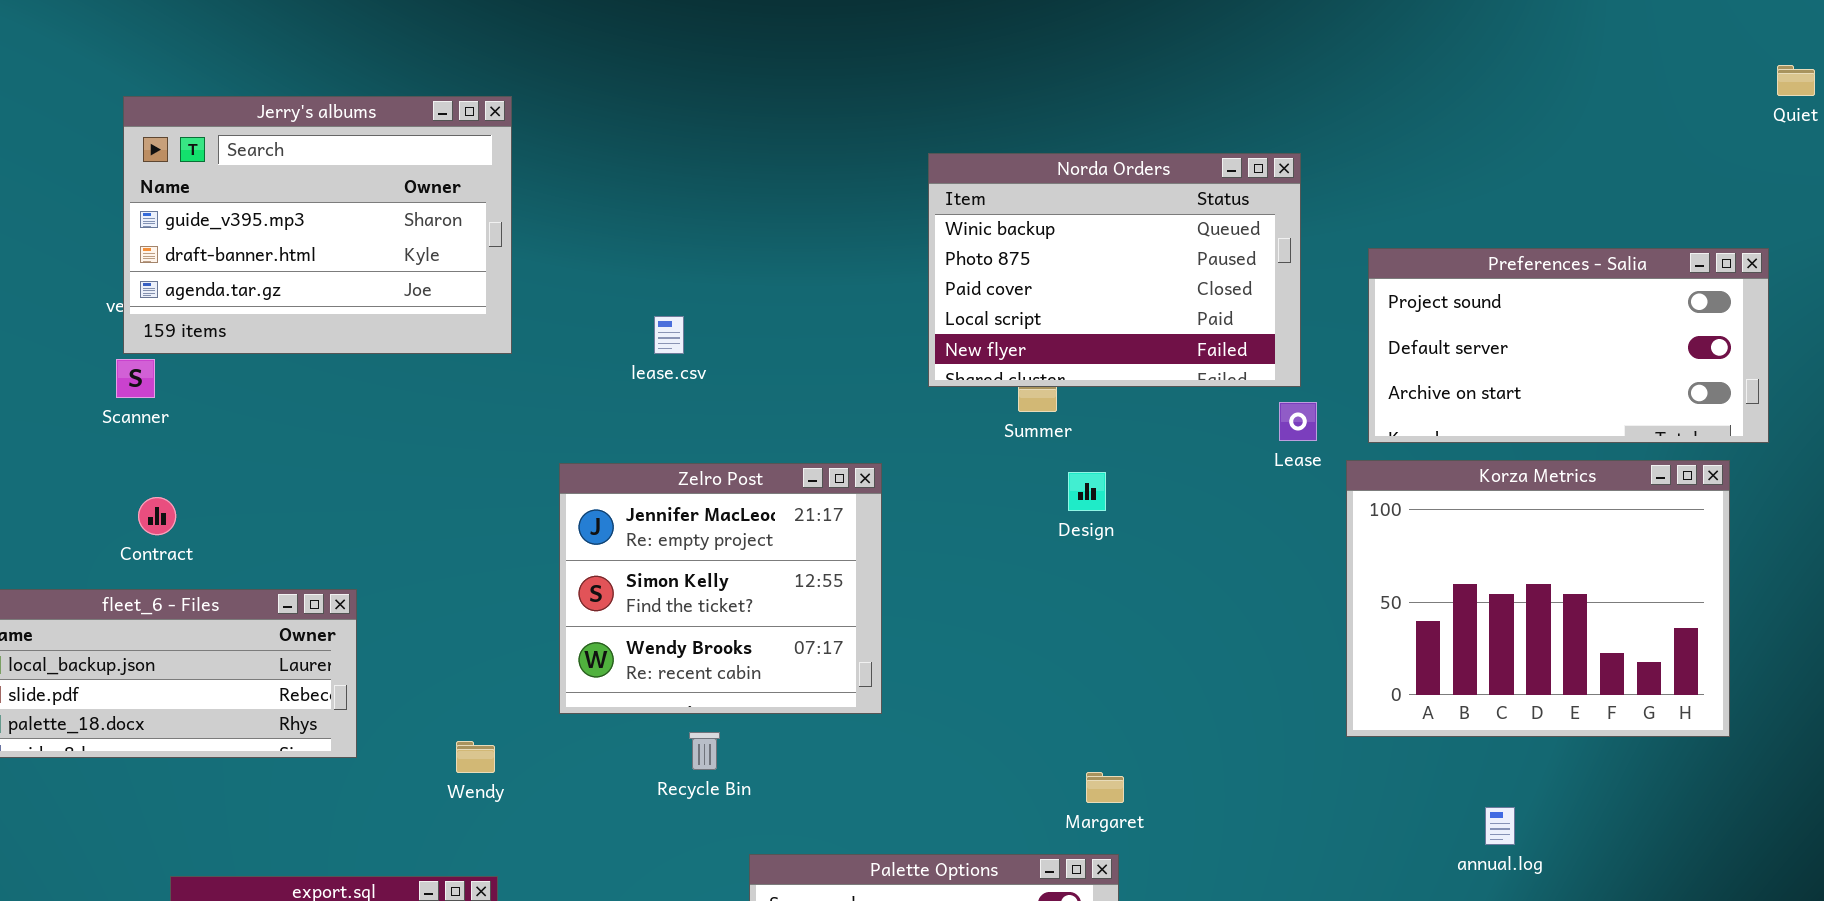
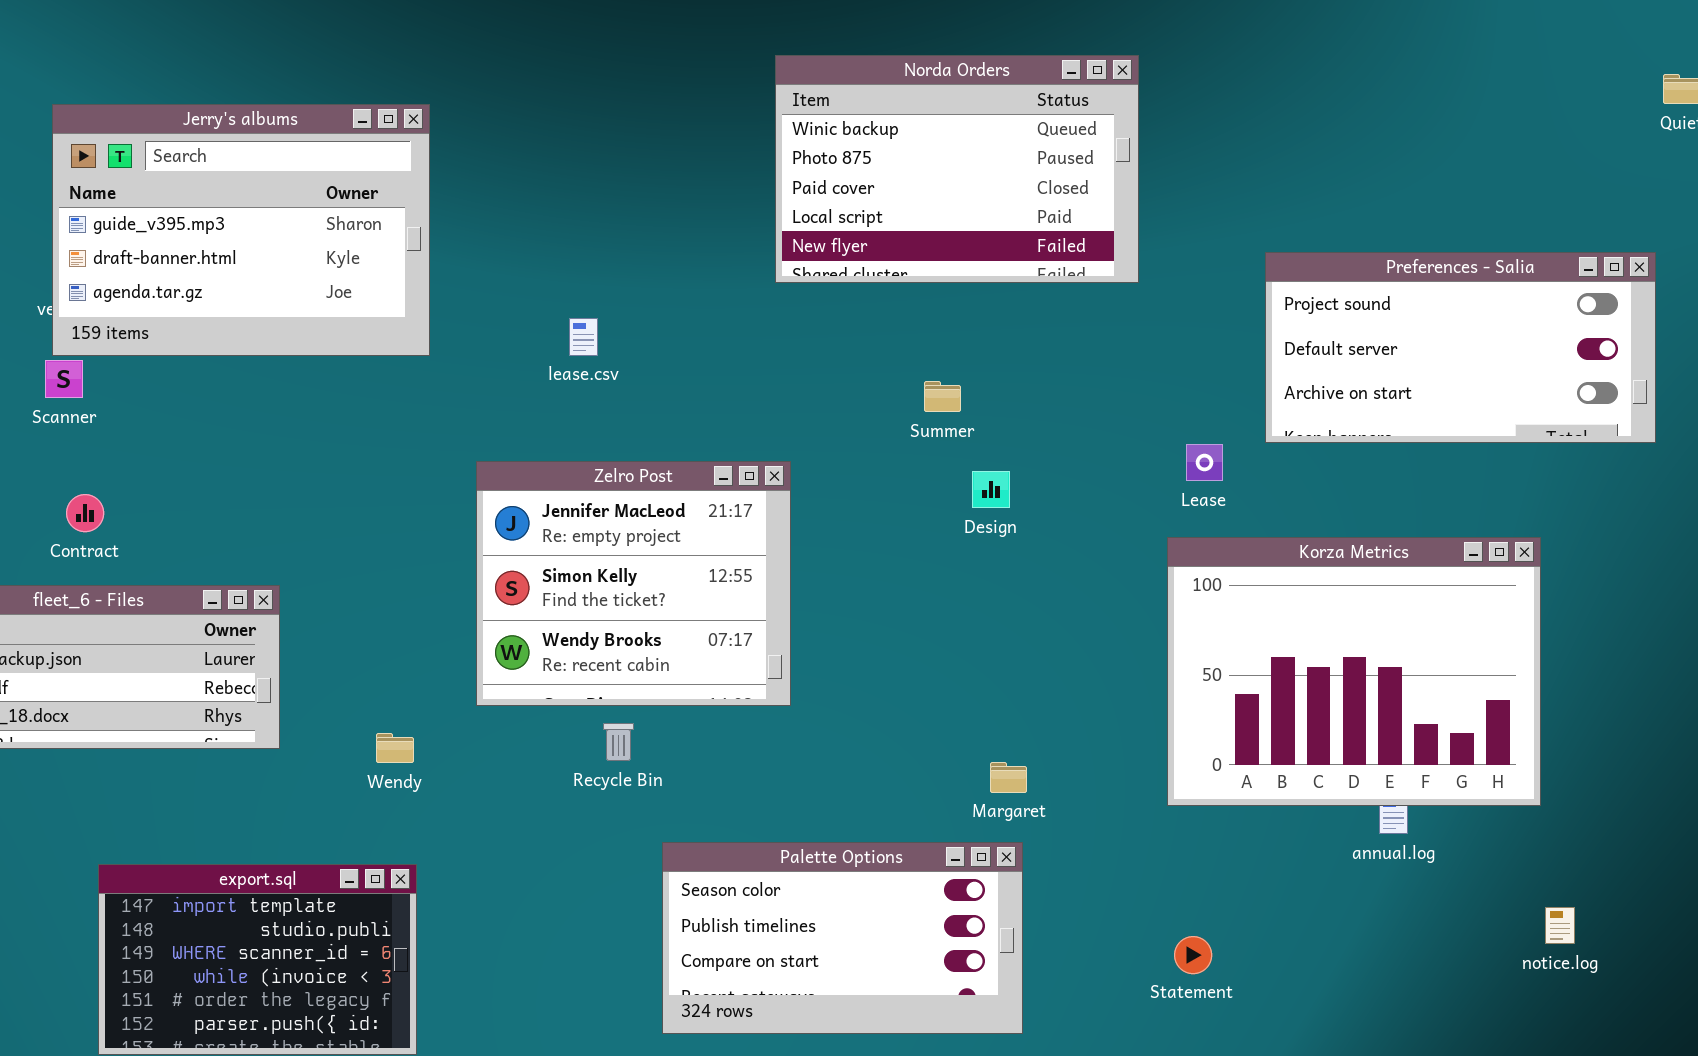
Norda Orders: [928,153,1301,387] -> [775,55,1139,283], moved
Lease: [1279,402,1317,441] -> [1186,444,1223,481], moved
Korza Metrics: [1346,460,1730,737] -> [1167,537,1541,806], moved

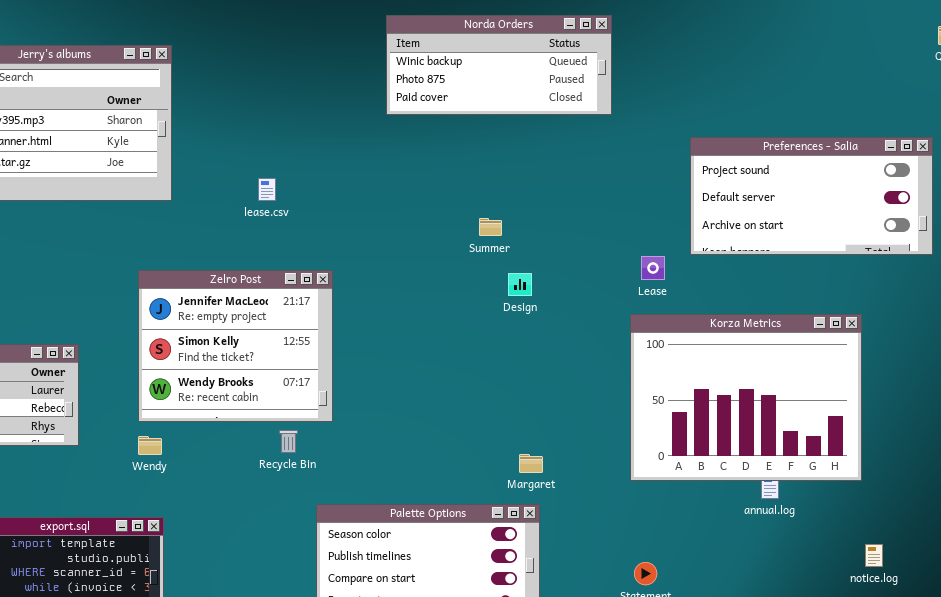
Norda Orders: [775,55,1139,283] -> [386,15,612,115], resized
Zelro Post: [476,461,791,706] -> [138,270,333,422], moved

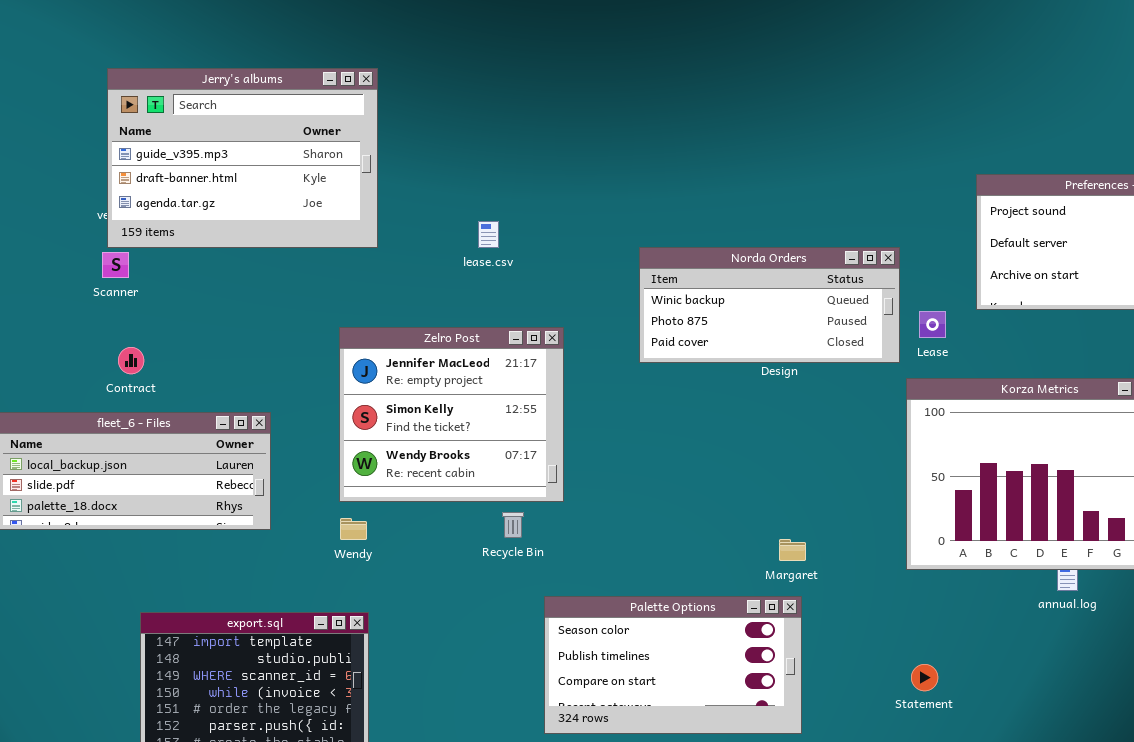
Norda Orders: [386,15,612,115] -> [639,247,900,363], moved

